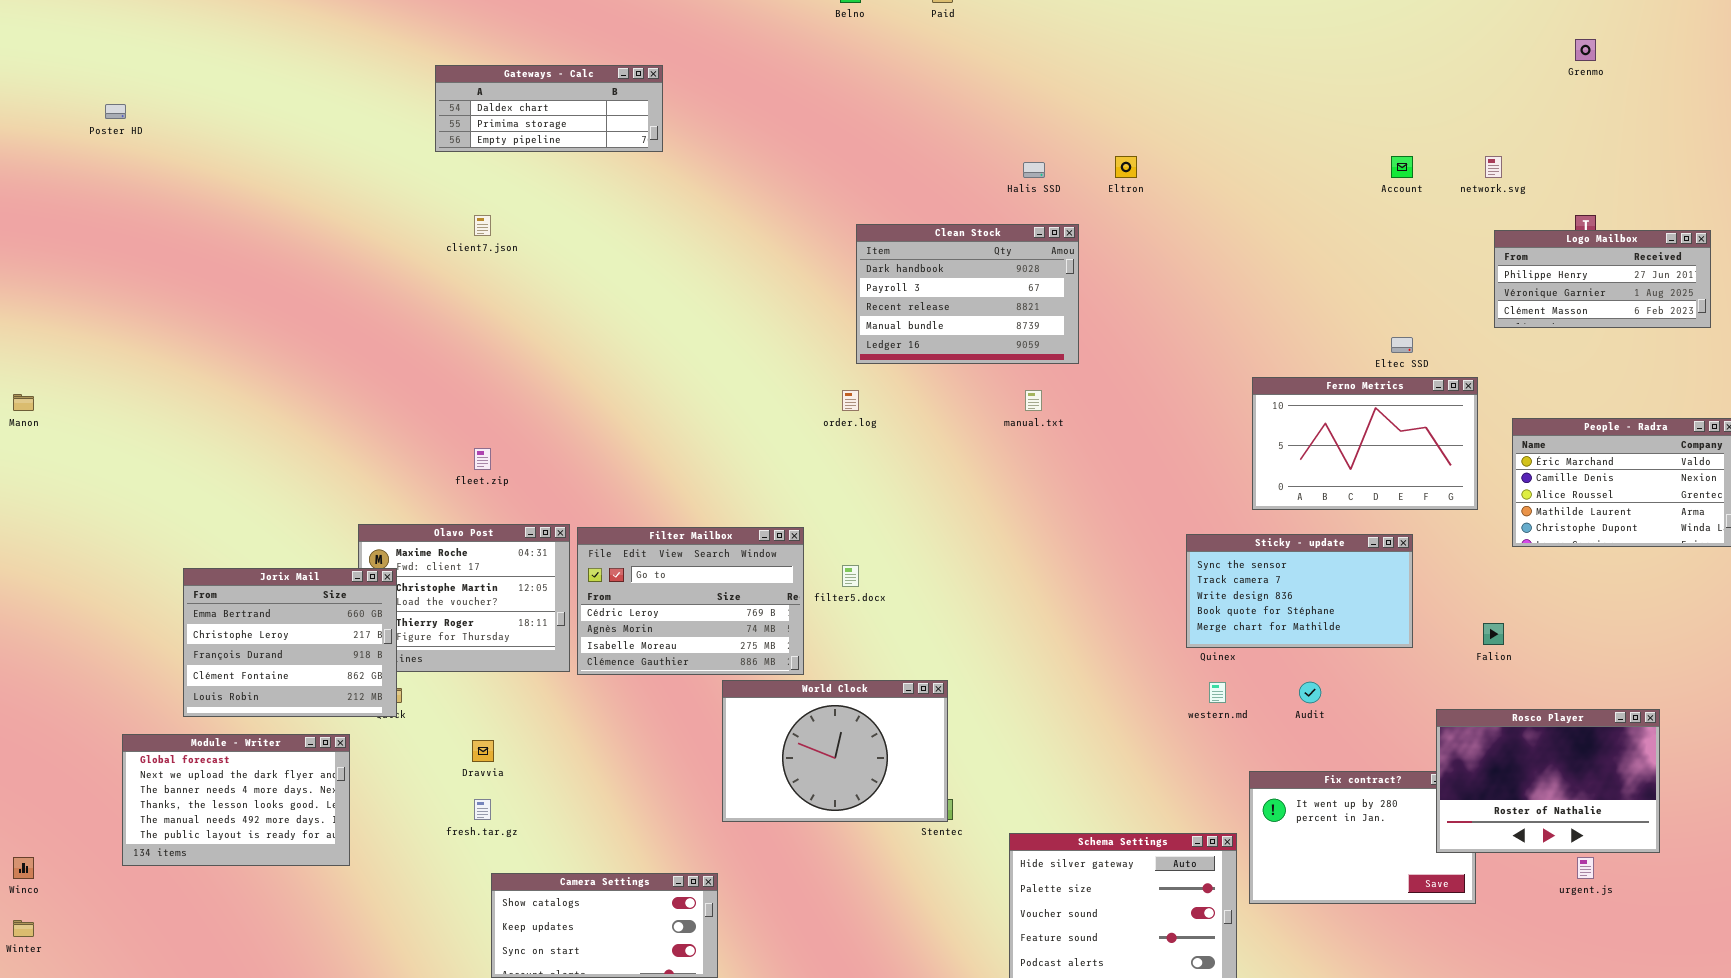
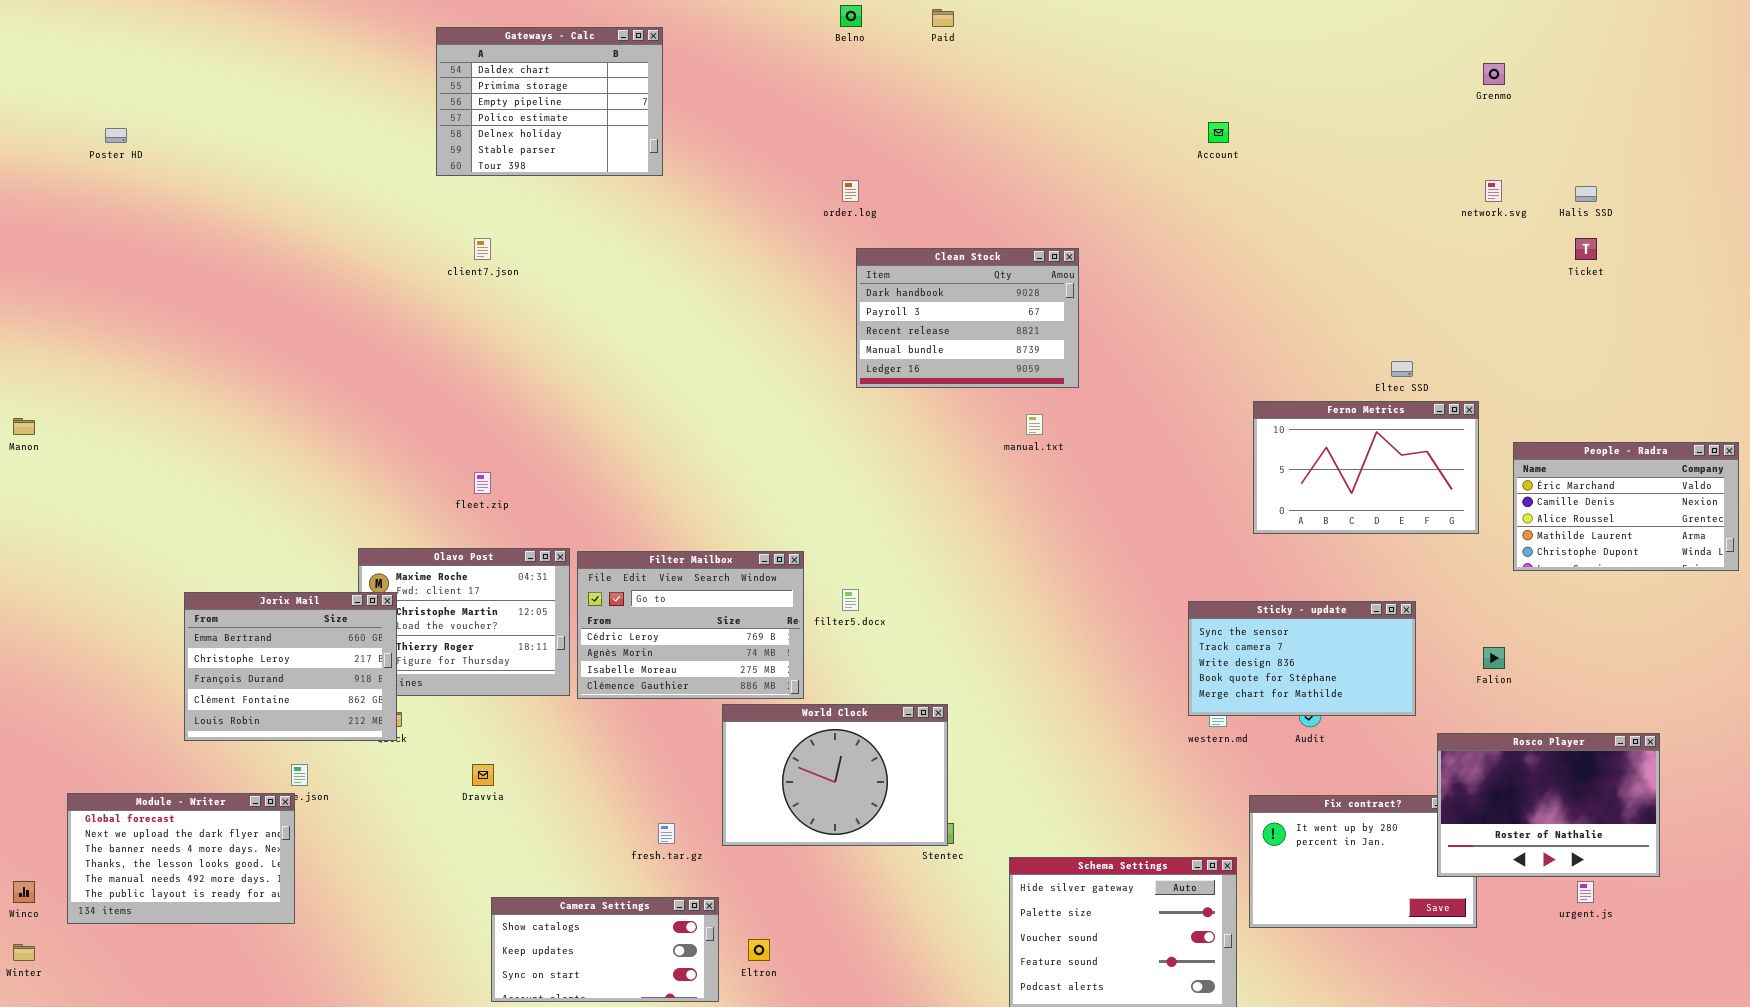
Grenmo: [1575,39,1596,61] -> [1483,63,1505,85], moved
Gateways - Calc: [435,65,663,152] -> [436,27,663,176], resized
Eltron: [1115,156,1137,178] -> [748,939,770,961], moved
Account: [1391,156,1413,178] -> [1208,122,1229,143], moved
Halis SSD: [1023,162,1045,178] -> [1575,186,1597,202], moved
Logo Mailbox: [1494,230,1711,328] -> none, closed
order.log: [842,390,859,411] -> [842,180,859,202], moved
Sticky - update: [1186,534,1413,648] -> [1188,601,1416,716], moved
Module - Writer: [122,734,350,866] -> [67,793,295,924], moved
fresh.tar.gz: [474,799,491,820] -> [658,823,675,844], moved

